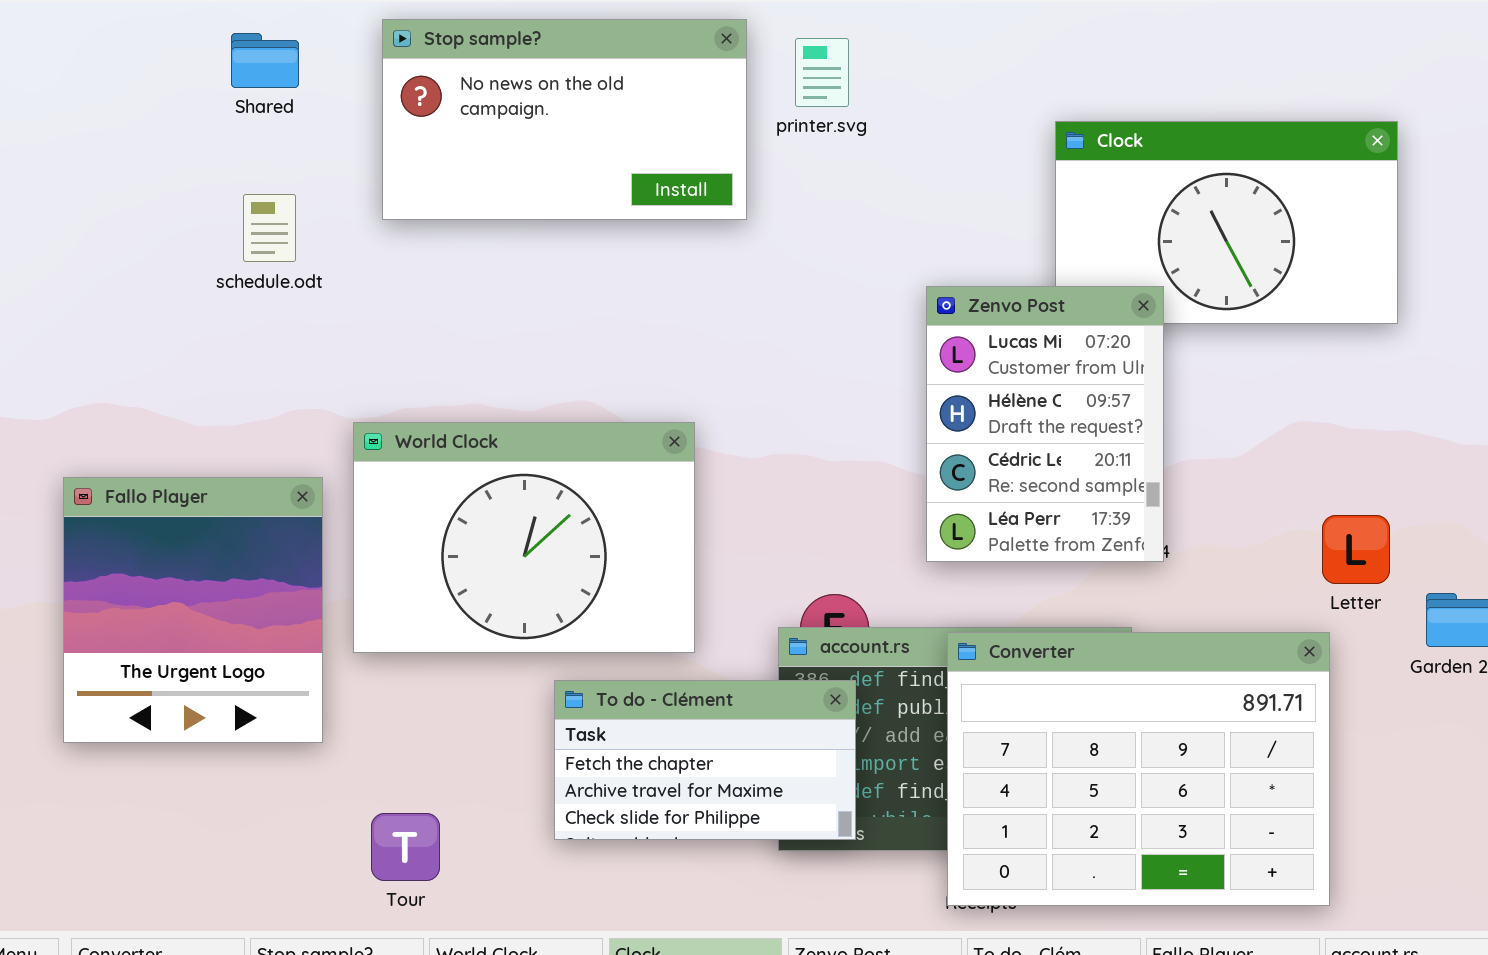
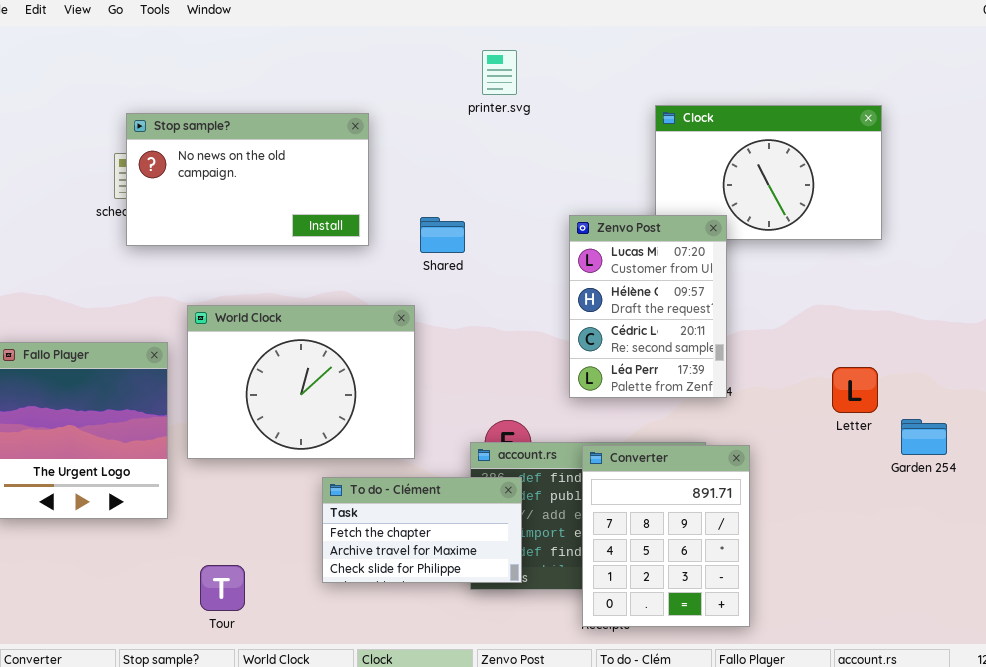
Stop sample?: [382,19,747,220] -> [126,113,369,246], moved
Shared: [231,33,299,88] -> [420,217,465,253], moved
Converter: [947,632,1330,906] -> [582,445,750,627], resized

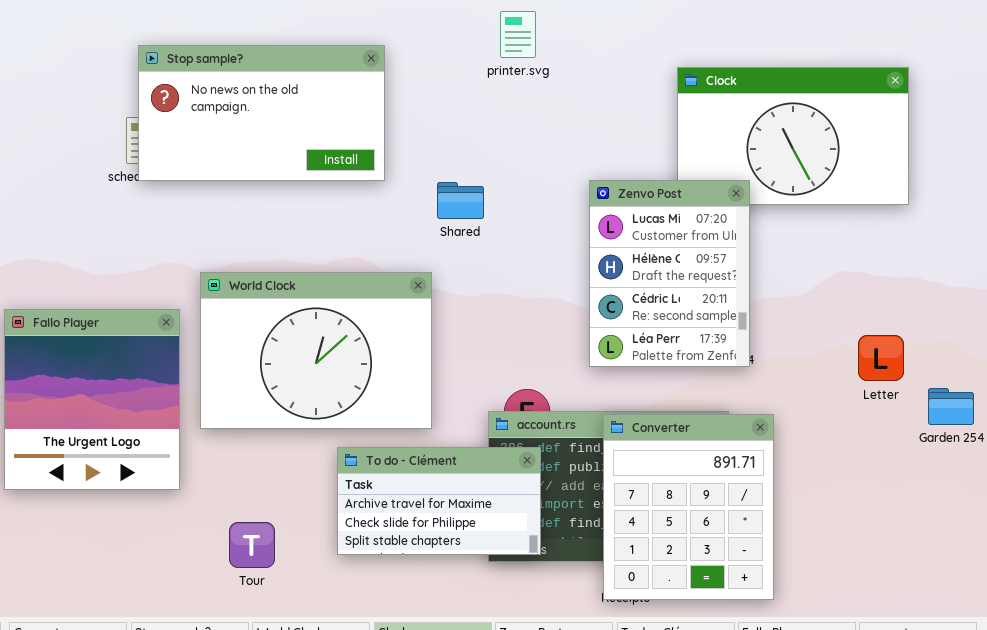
Stop sample?: [126,113,369,246] -> [138,45,385,181], moved
To do - Clément: [322,477,522,583] -> [337,447,541,555], scrolled down 1 row
Tour: [200,565,245,611] -> [229,522,275,568], moved

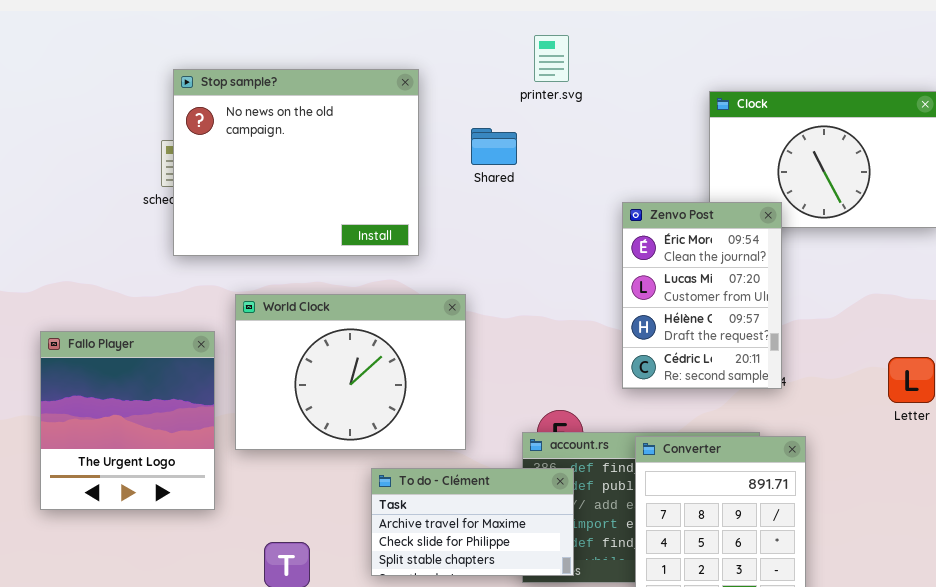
Stop sample?: [138,45,385,181] -> [173,69,419,256], resized
Zenvo Post: [589,180,750,367] -> [622,202,782,389], scrolled up 1 row
Shared: [437,182,484,219] -> [471,128,517,165], moved

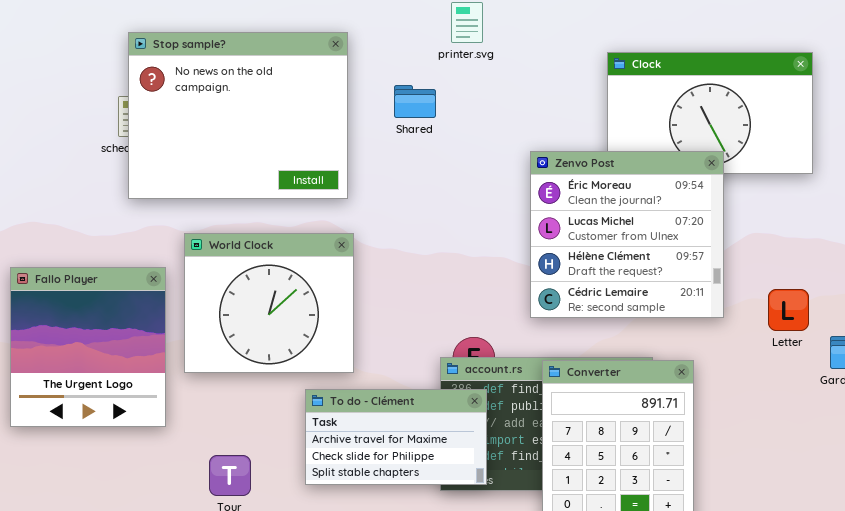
Zenvo Post: [622,202,782,389] -> [530,151,724,318], resized
World Clock: [235,294,466,450] -> [184,233,354,373], resized

